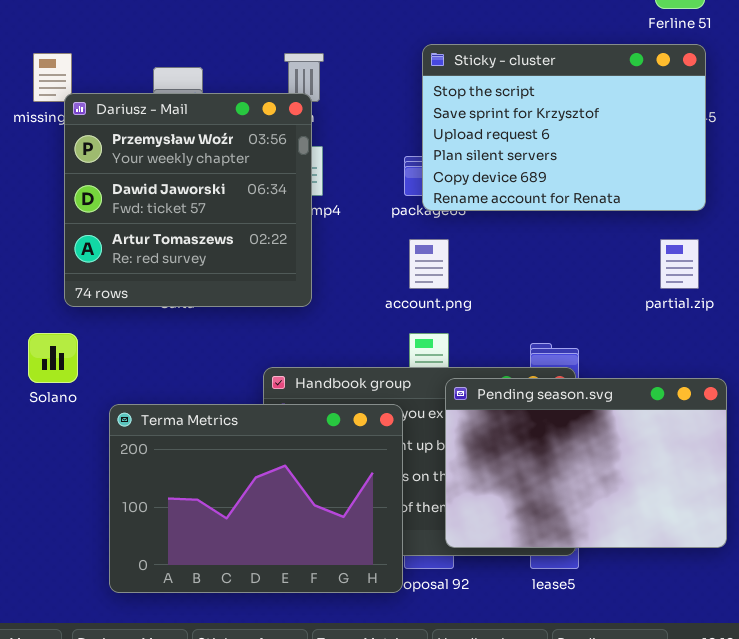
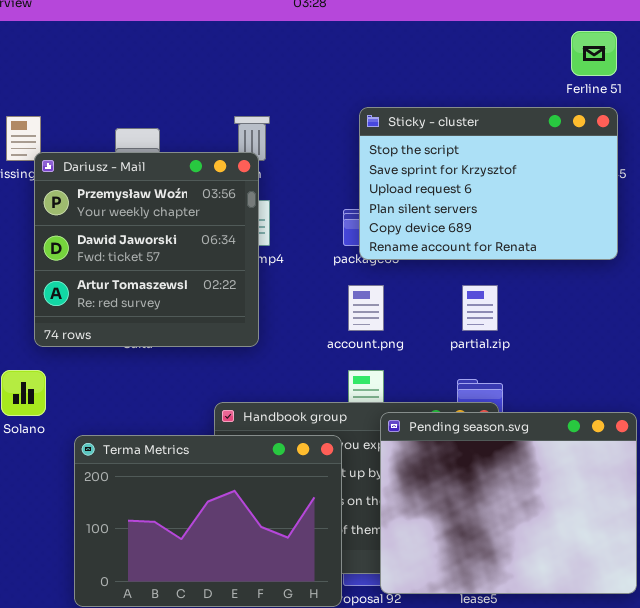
partial.zip: [660,239,699,289] -> [462,285,498,331], moved
Pending season.svg: [445,378,727,548] -> [380,412,637,594], resized

